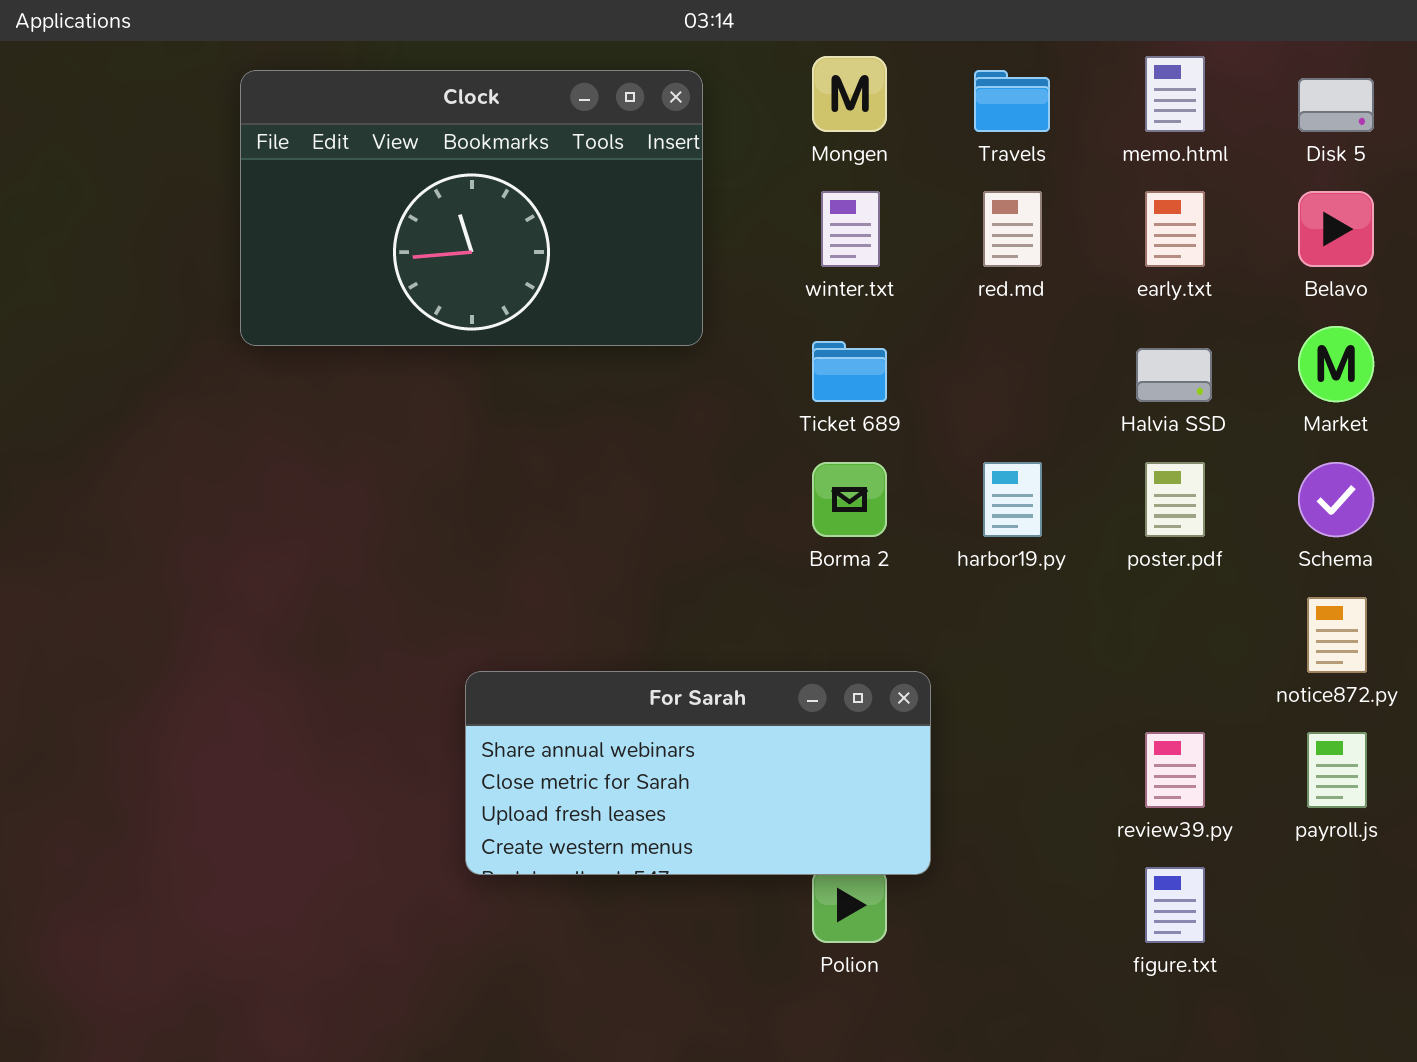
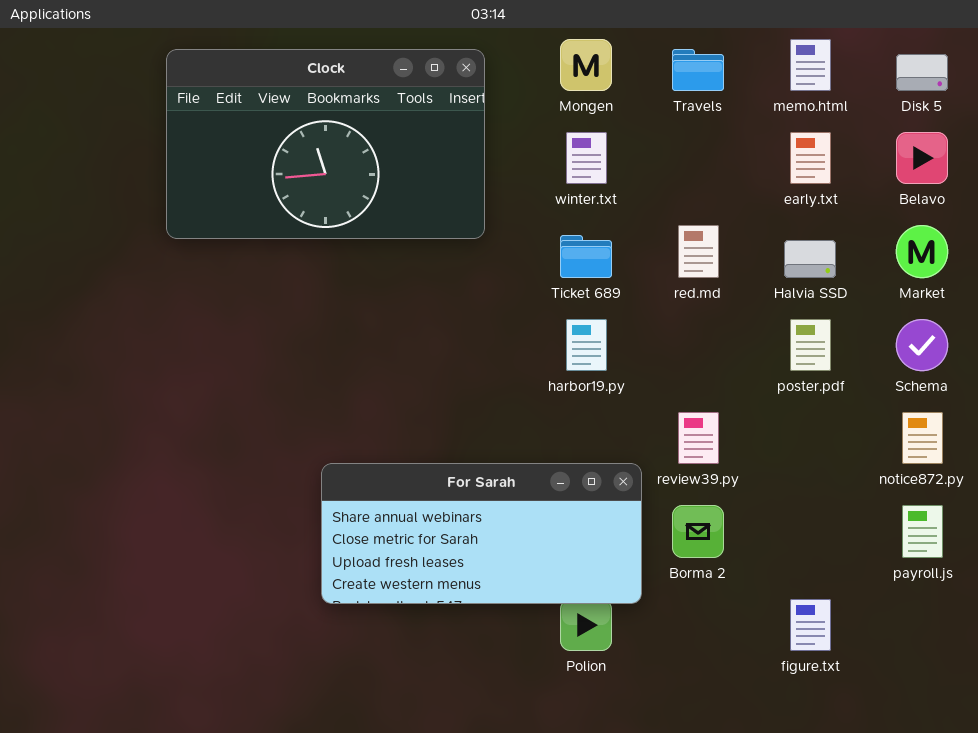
red.md: [983,191,1042,267] -> [678,225,719,278], moved
Borma 2: [812,462,887,537] -> [672,505,724,558], moved
harbor19.py: [983,462,1042,537] -> [566,319,607,371], moved
review39.py: [1145,732,1205,808] -> [678,412,719,464], moved

